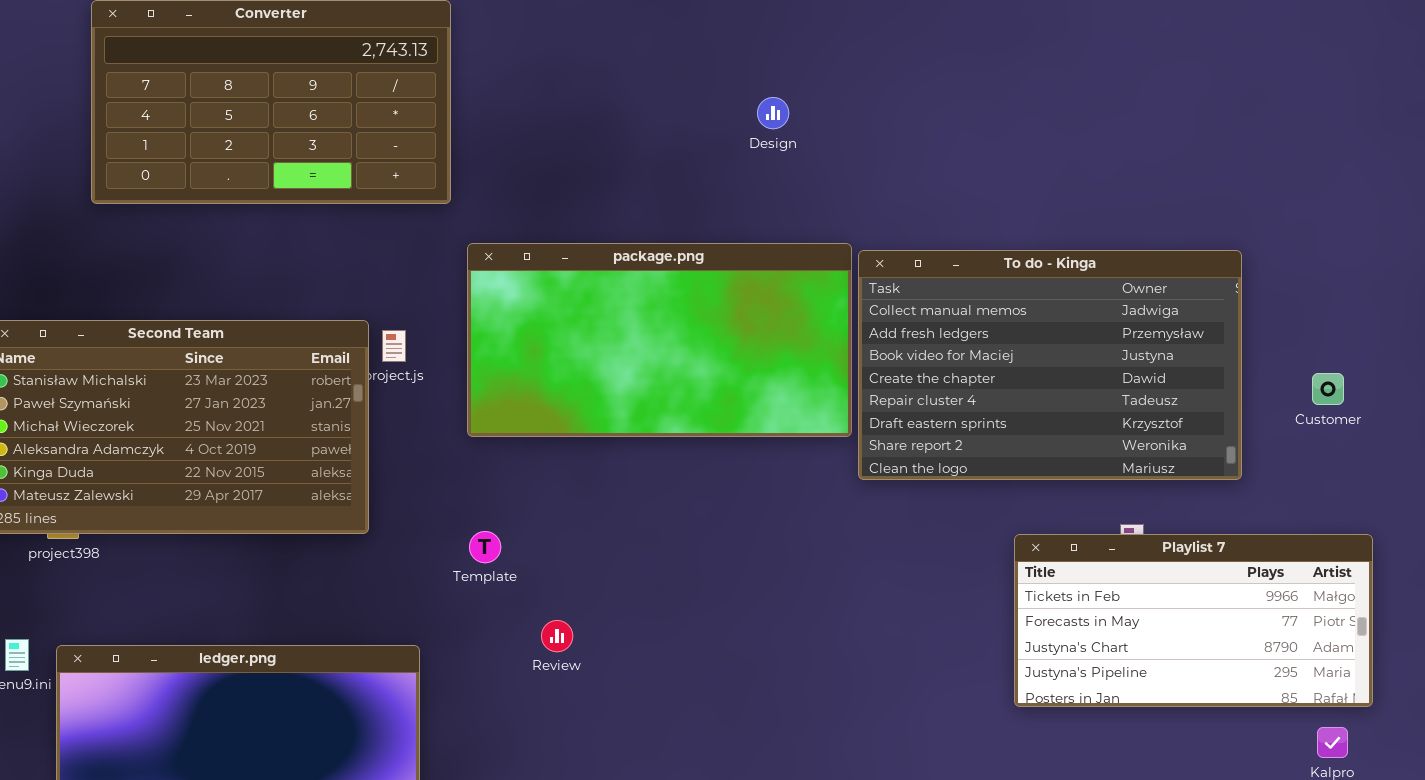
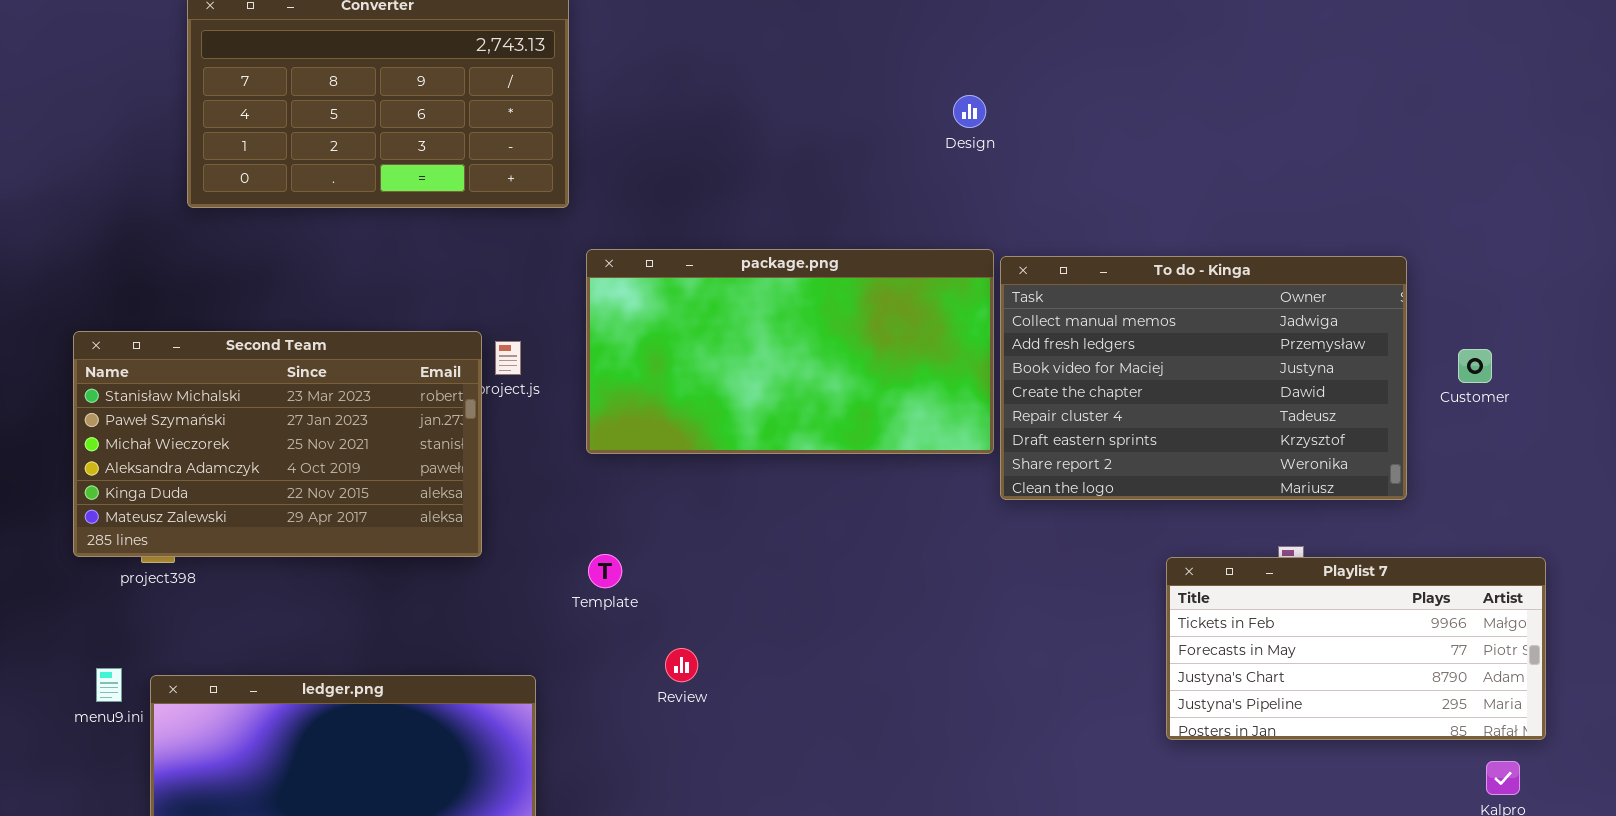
Design: [757,97,789,129] -> [953,95,986,128], moved
Customer: [1312,373,1344,405] -> [1458,349,1492,383], moved

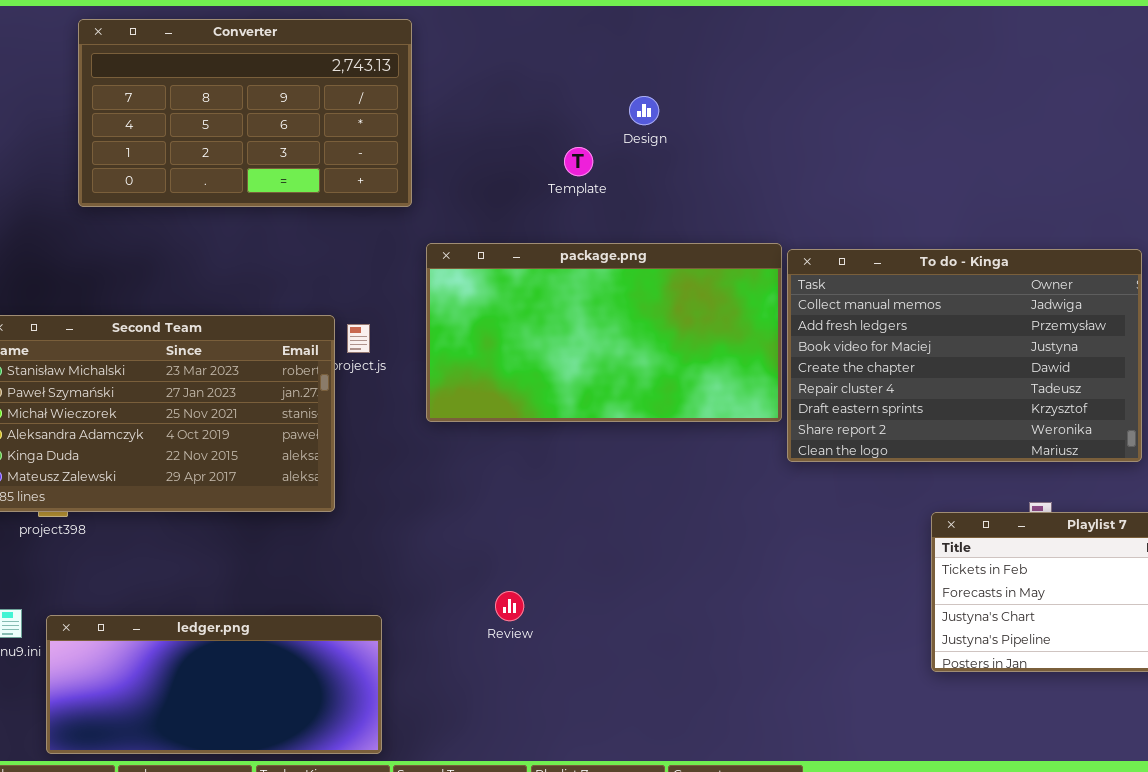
Design: [953,95,986,128] -> [629,96,659,125], moved
Template: [588,554,622,588] -> [564,147,593,176], moved

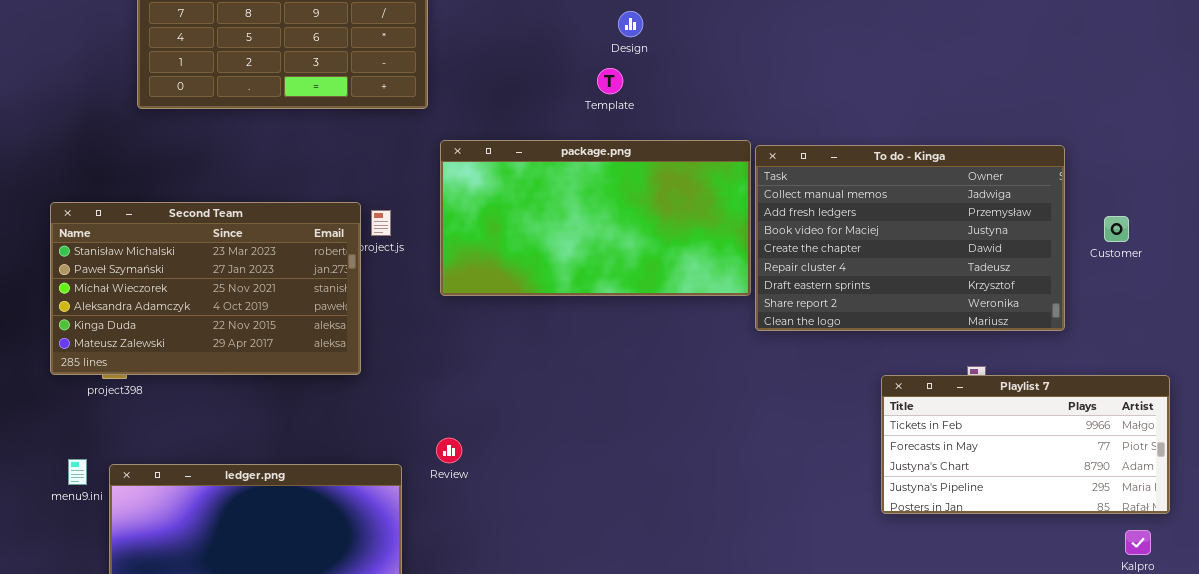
Template: [564,147,593,176] -> [597,68,623,94], moved
Review: [495,591,524,621] -> [436,438,462,463], moved

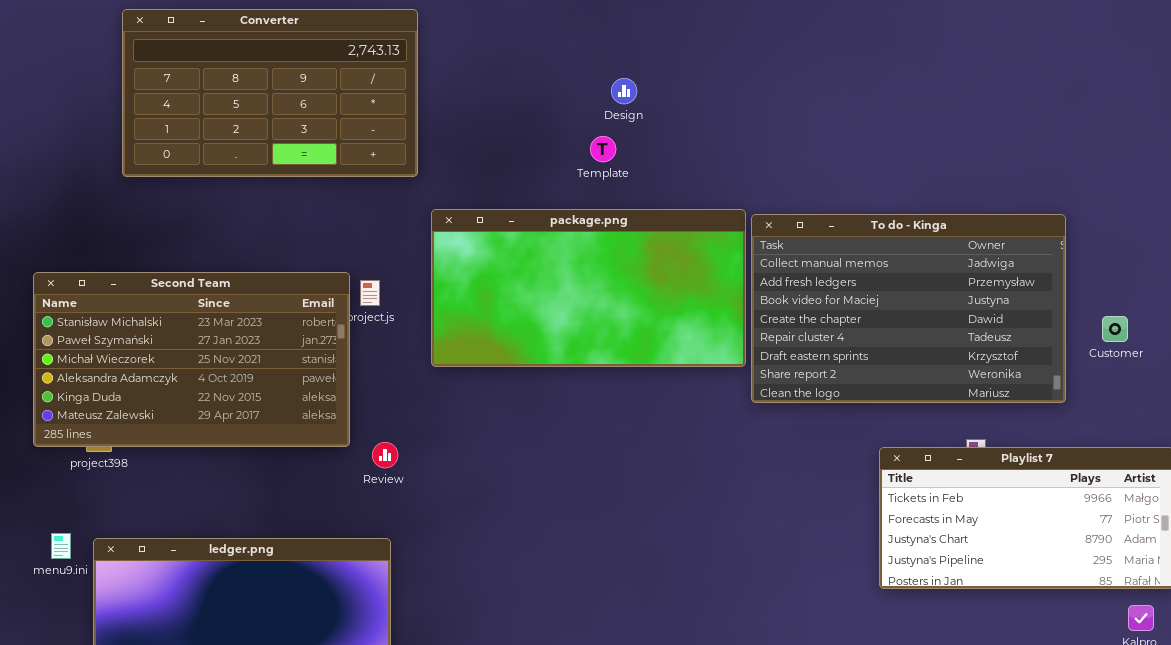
Customer: [1104,216,1129,242] -> [1102,316,1128,342], moved
Review: [436,438,462,463] -> [372,442,398,468], moved

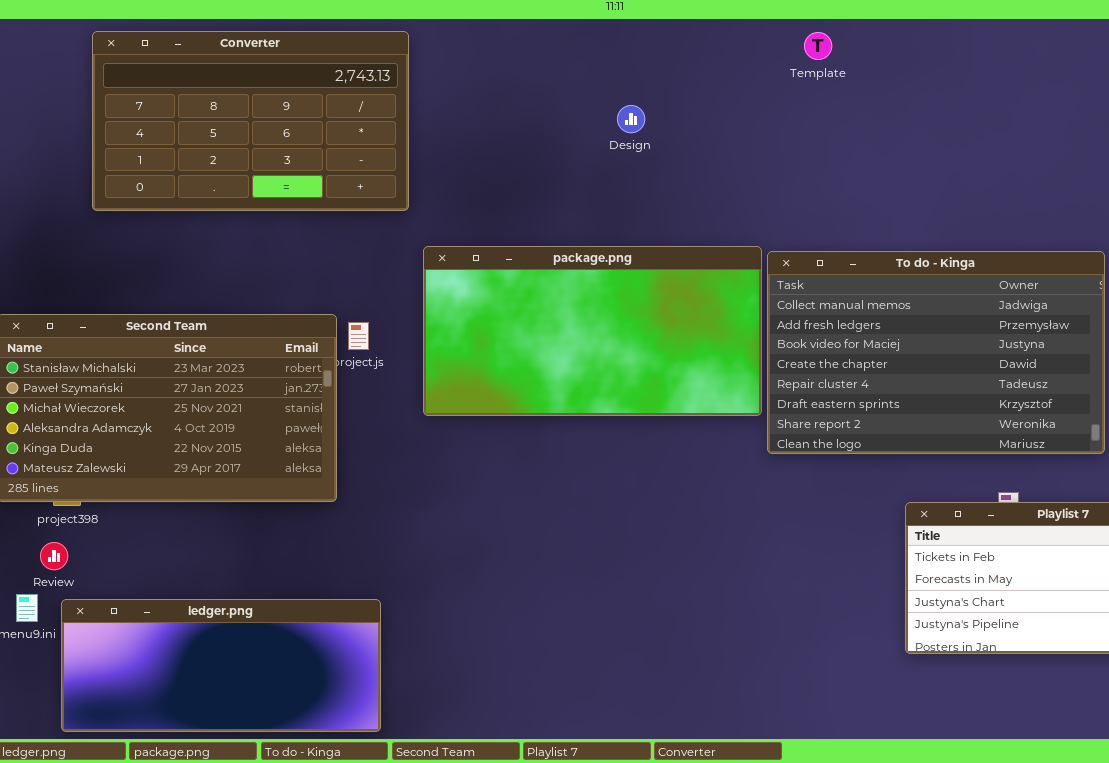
Template: [590,136,616,162] -> [804,32,832,60], moved
Review: [372,442,398,468] -> [40,542,68,570], moved

